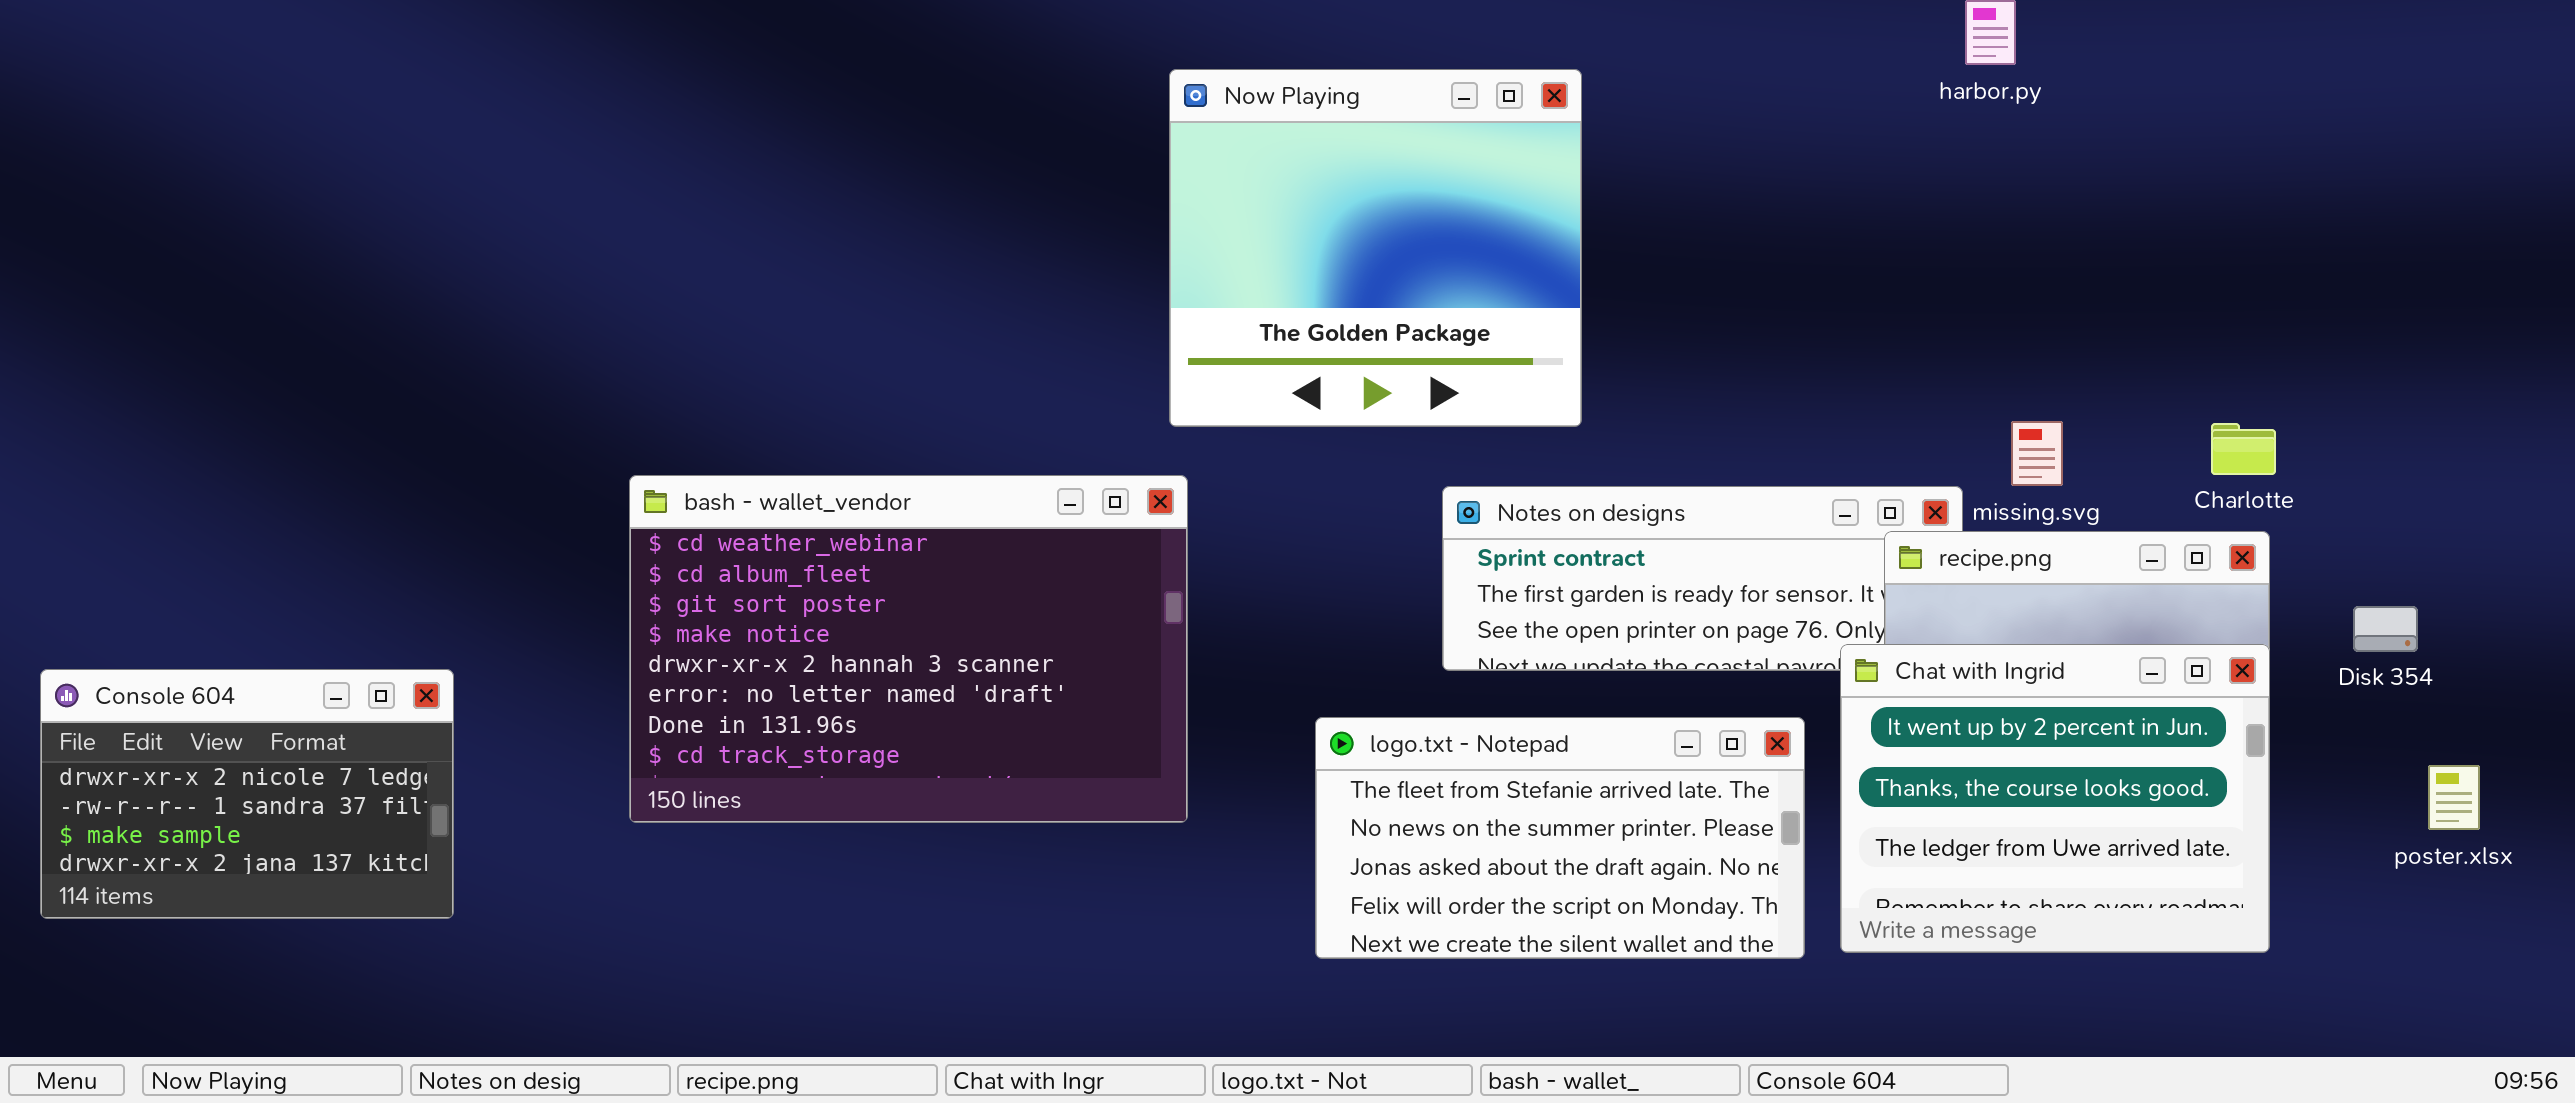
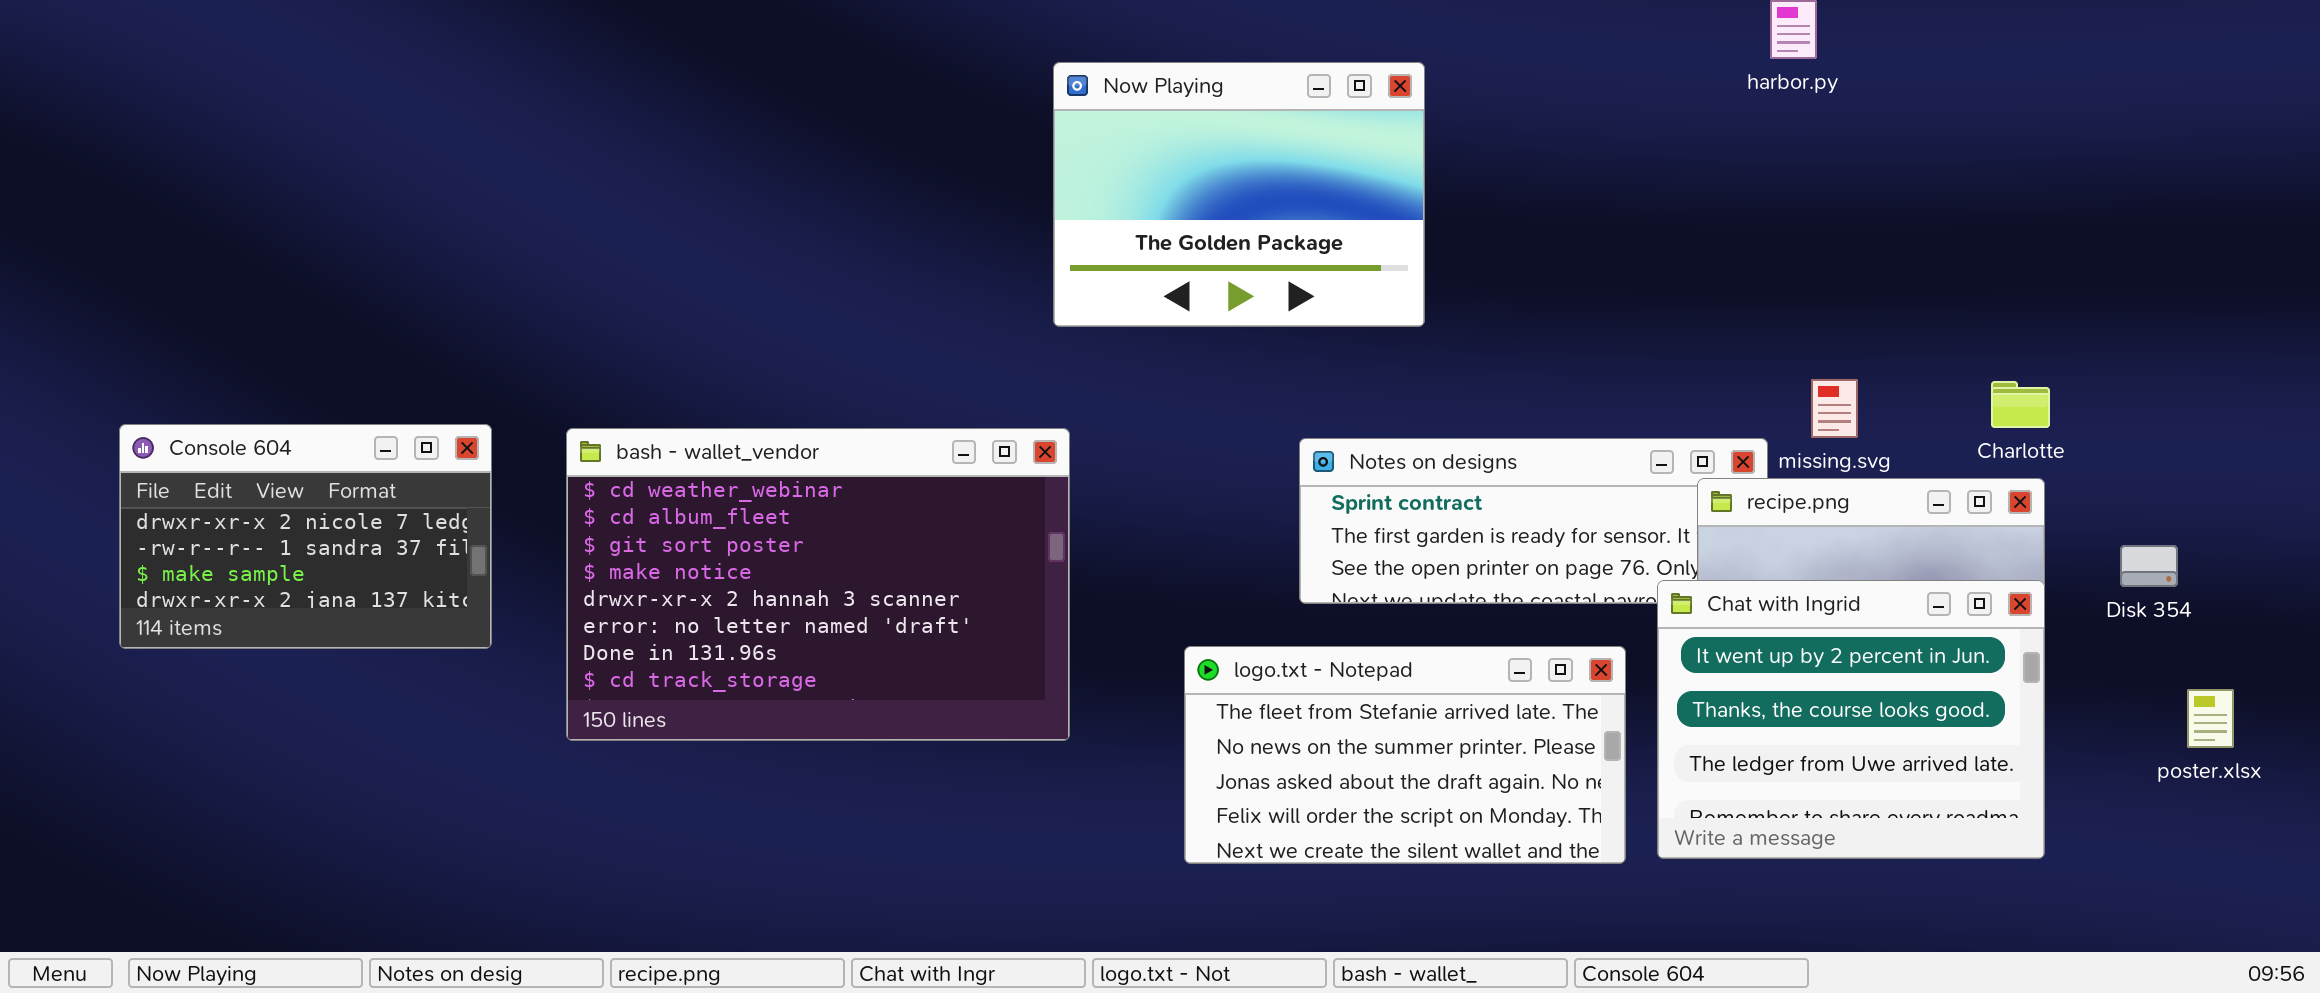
Now Playing: [1169,69,1582,427] -> [1053,62,1425,327], resized
Console 604: [40,669,454,919] -> [119,424,492,649], moved

